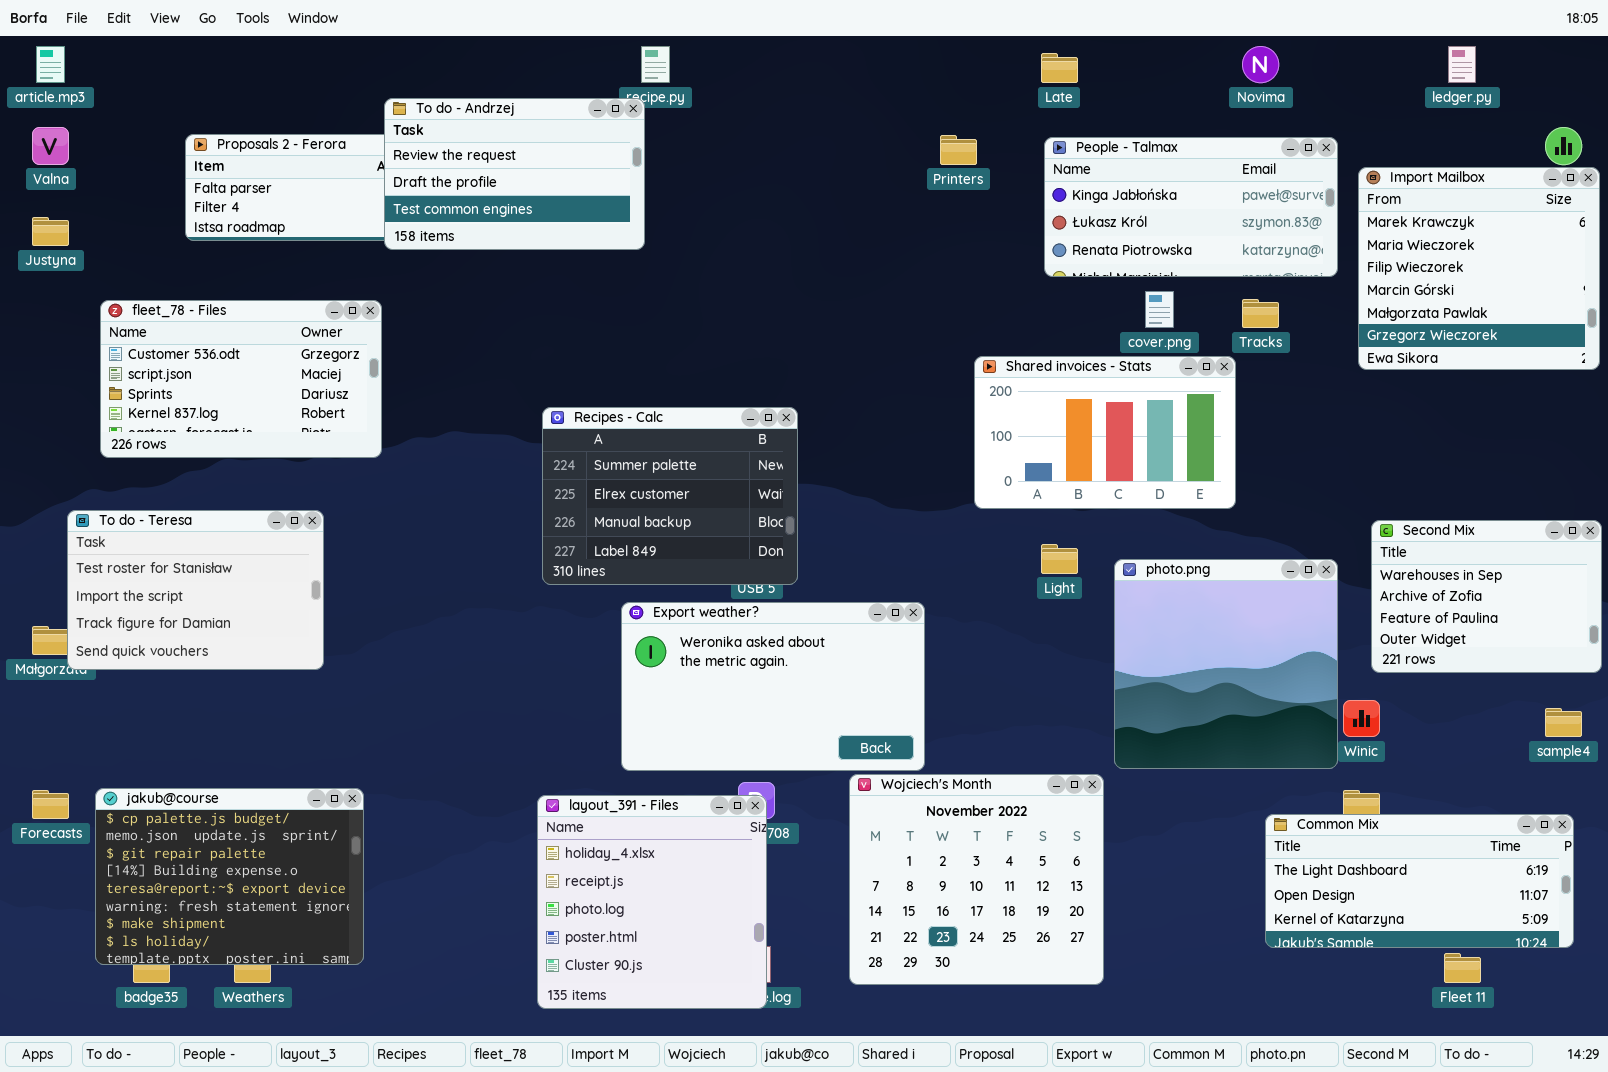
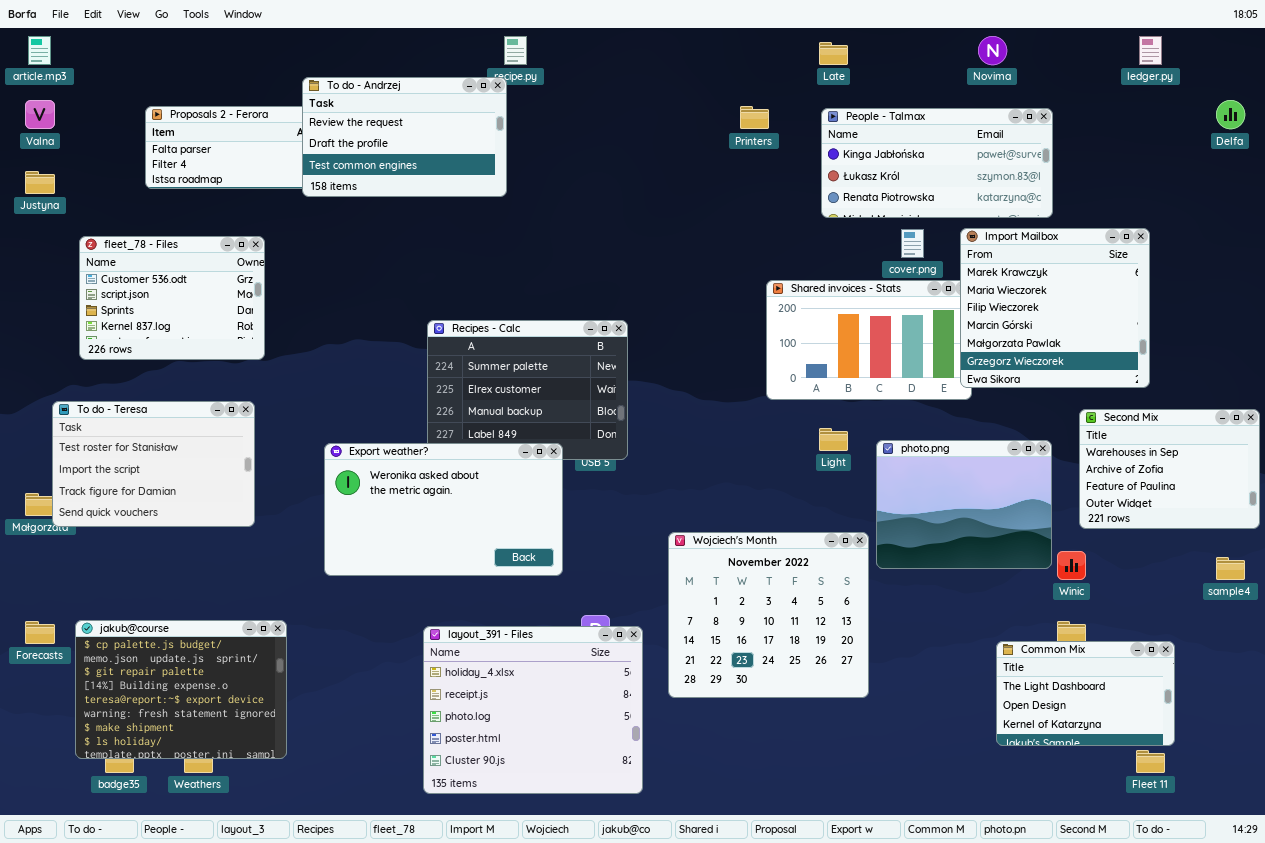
Import Mailbox: [1358,167,1600,370] -> [960,228,1150,388], moved
fleet_78 - Files: [100,300,382,458] -> [79,236,265,360], resized
photo.png: [1114,559,1338,769] -> [876,440,1052,569], resized
Export weather?: [621,602,925,771] -> [324,443,563,576], moved
Wojciech's Month: [849,774,1104,985] -> [668,532,869,698], moved
layout_391 - Files: [537,795,767,1009] -> [423,626,643,794], resized
Common Mix: [1265,814,1574,948] -> [996,641,1175,746], resized

